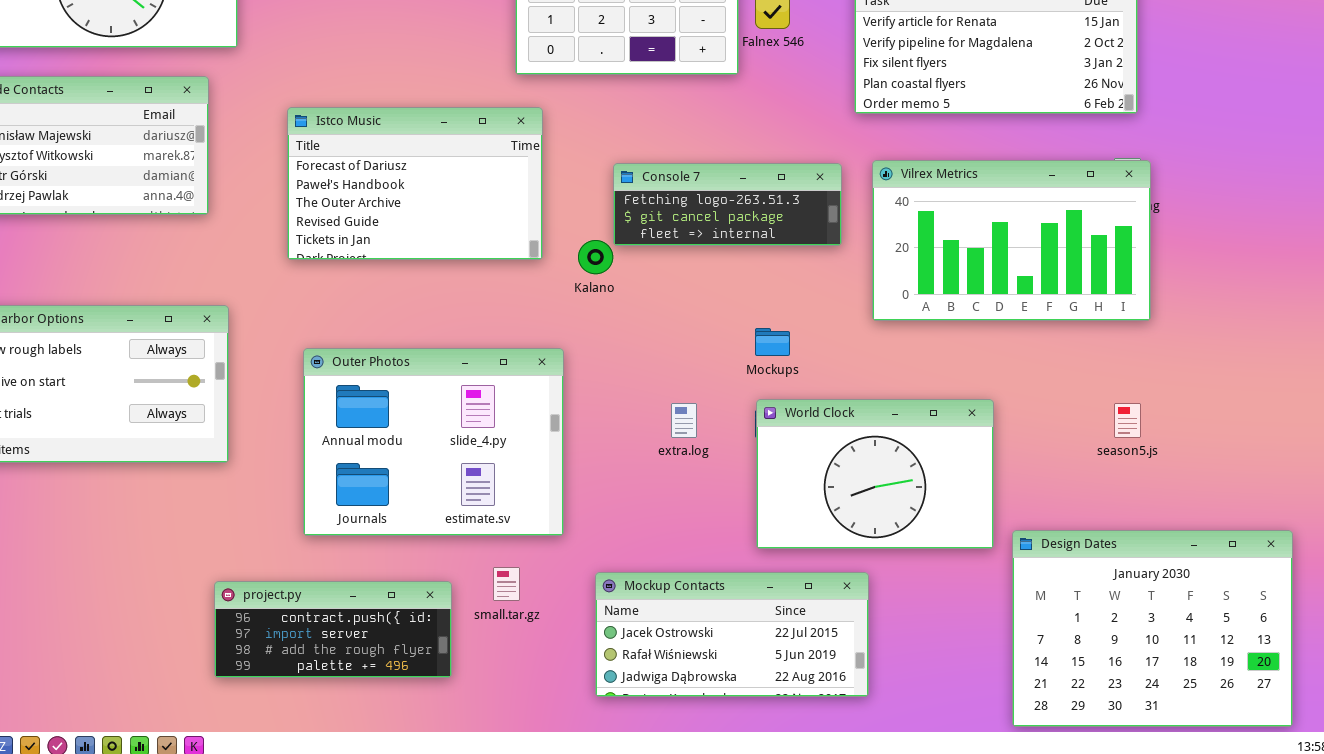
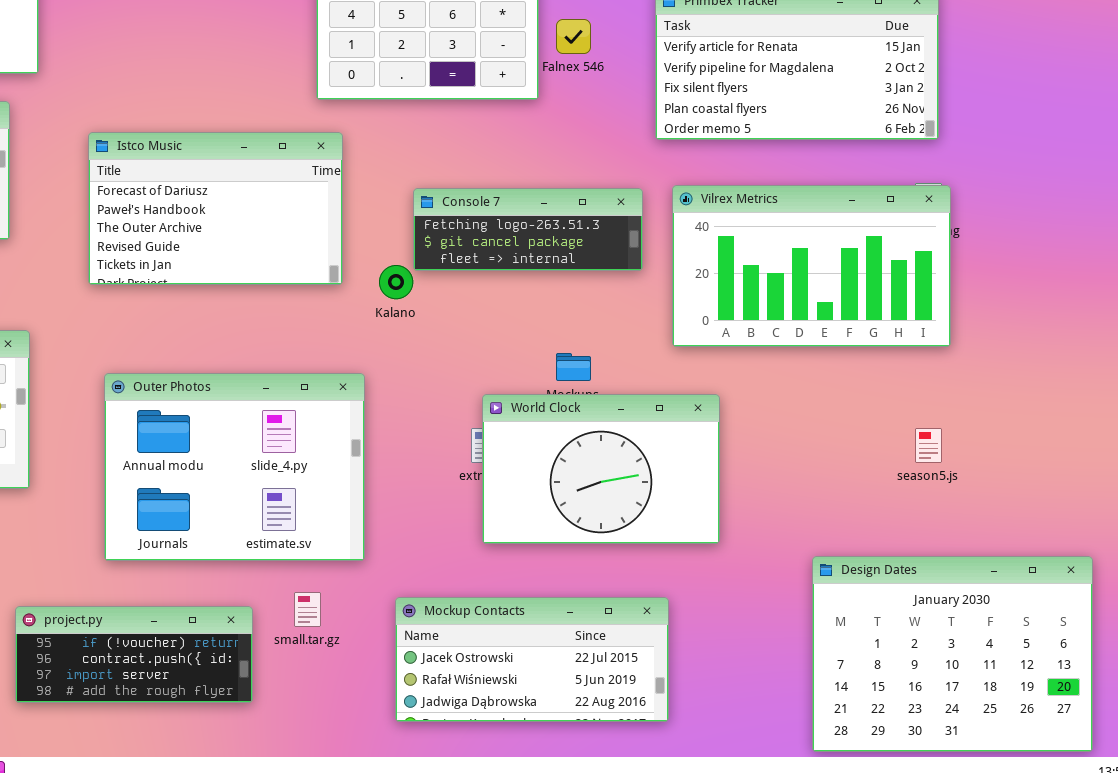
World Clock: [756,399,994,549] -> [482,394,720,544], moved
project.py: [214,581,452,678] -> [15,606,253,703], scrolled up 1 row

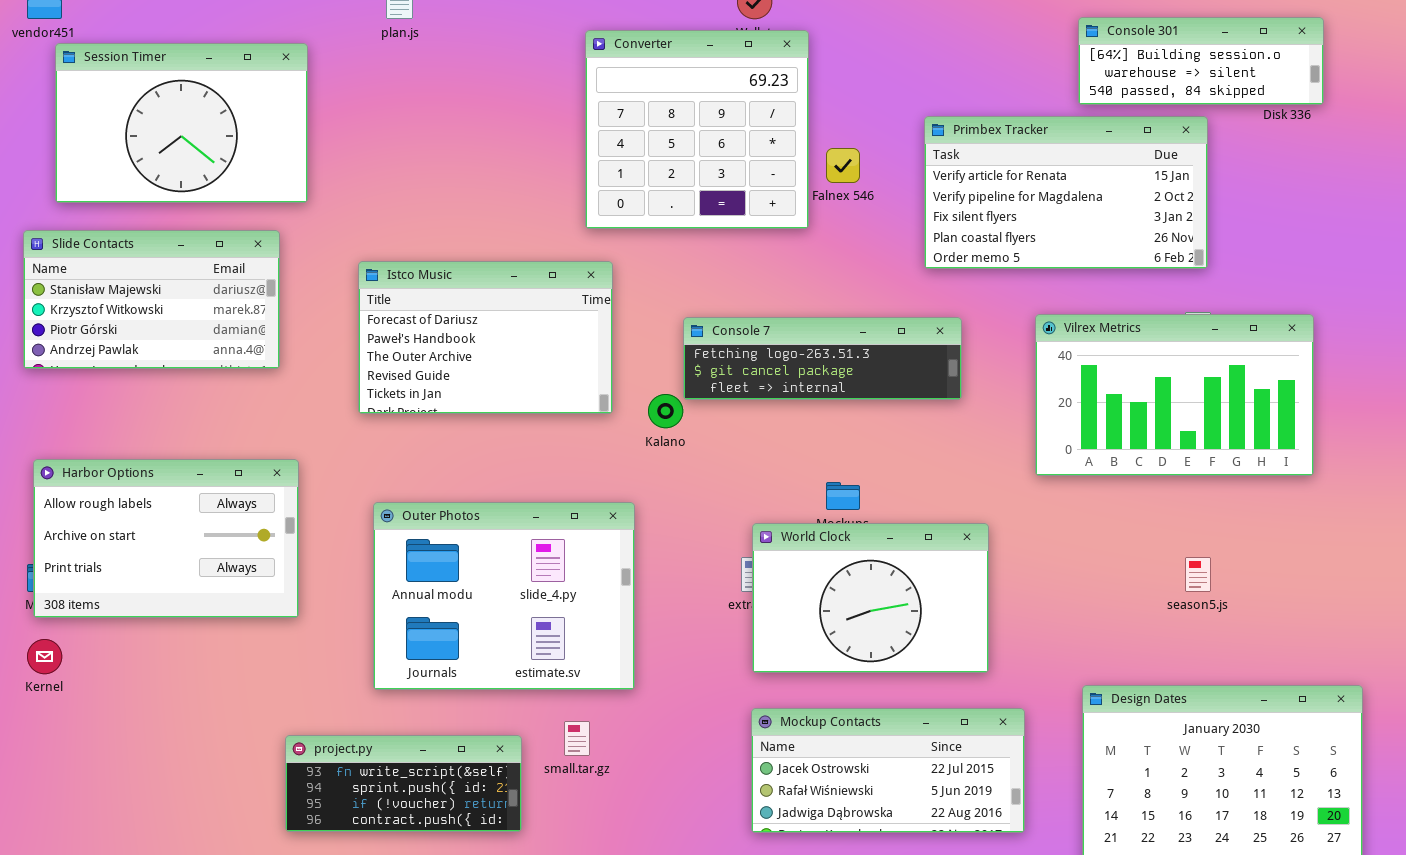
Vilrex Metrics: [672,185,951,347] -> [1035,314,1314,476], moved
Console 7: [413,188,643,271] -> [683,317,962,400], resized
Mockup Contacts: [395,597,669,722] -> [751,708,1025,833], moved
project.py: [15,606,253,703] -> [285,735,522,832], scrolled up 2 rows

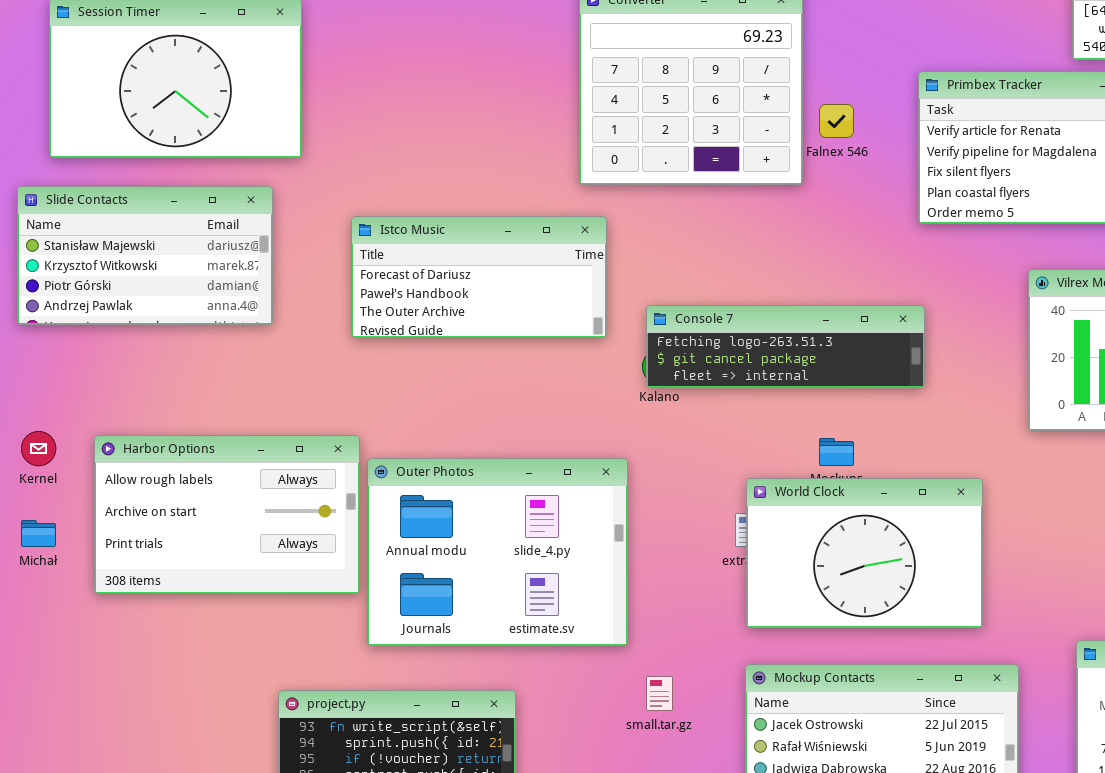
Istco Music: [358,261,613,414] -> [351,216,607,338], resized
Console 7: [683,317,962,400] -> [646,305,925,388], moved
Harbor Options: [33,459,299,618] -> [94,435,360,594], moved
Kernel: [27,639,62,674] -> [21,431,56,466], moved
small.tar.gz: [564,721,590,756] -> [646,676,673,711], moved

